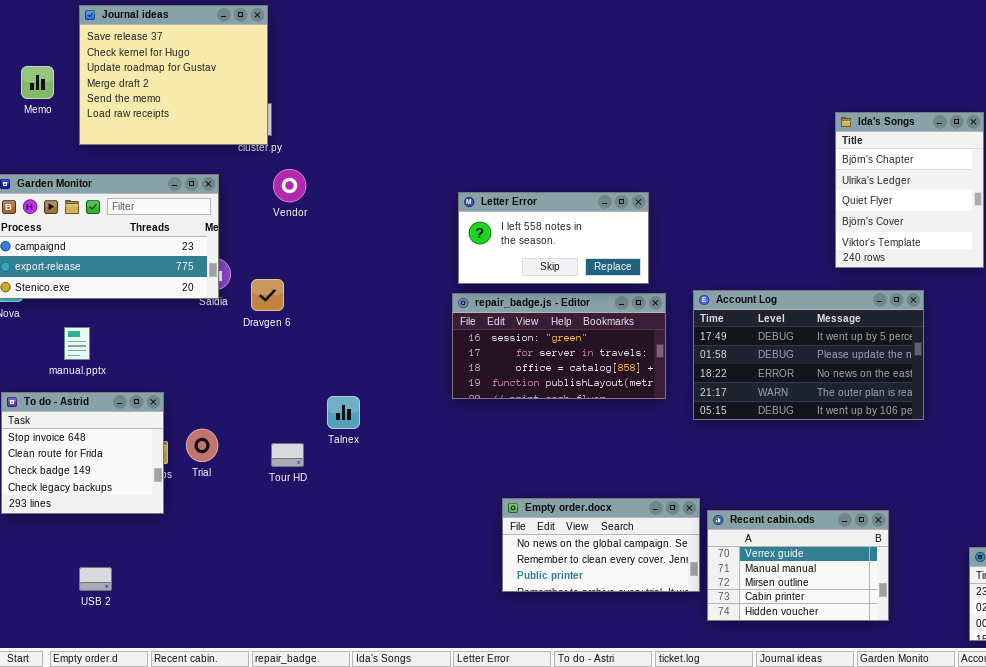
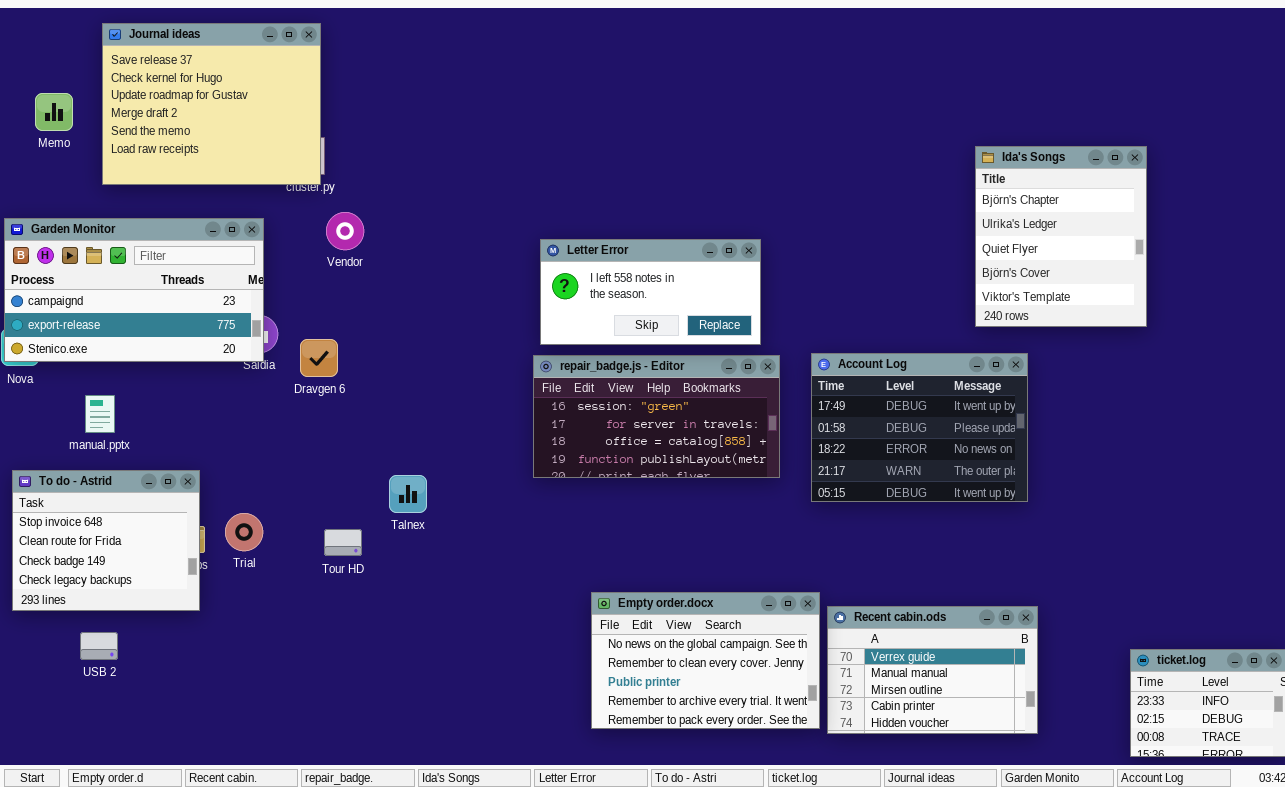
Account Log: [693,290,924,420] -> [811,353,1028,502], resized
Empty order.docx: [502,498,700,592] -> [591,592,820,729], resized
USB 2: [79,567,112,591] -> [80,632,118,660], moved

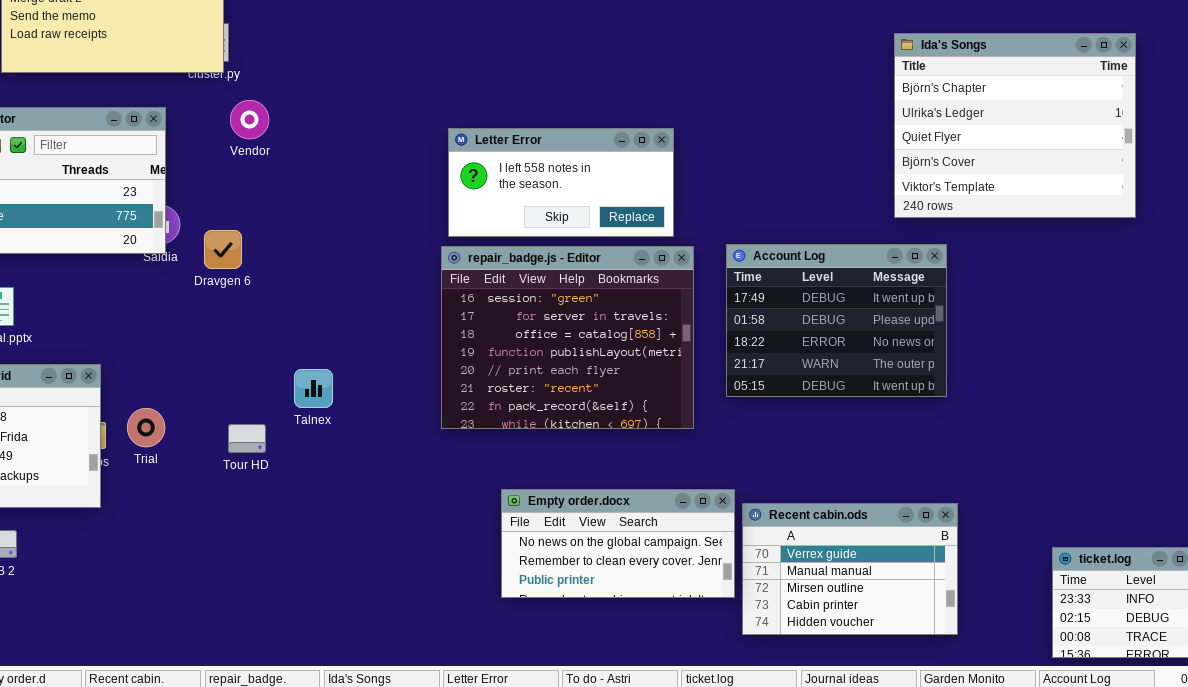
Ida's Songs: [975,146,1147,327] -> [894,33,1136,218], resized
repair_badge.js - Editor: [533,355,780,478] -> [441,246,694,429], resized
Empty order.docx: [591,592,820,729] -> [501,489,735,598], resized

